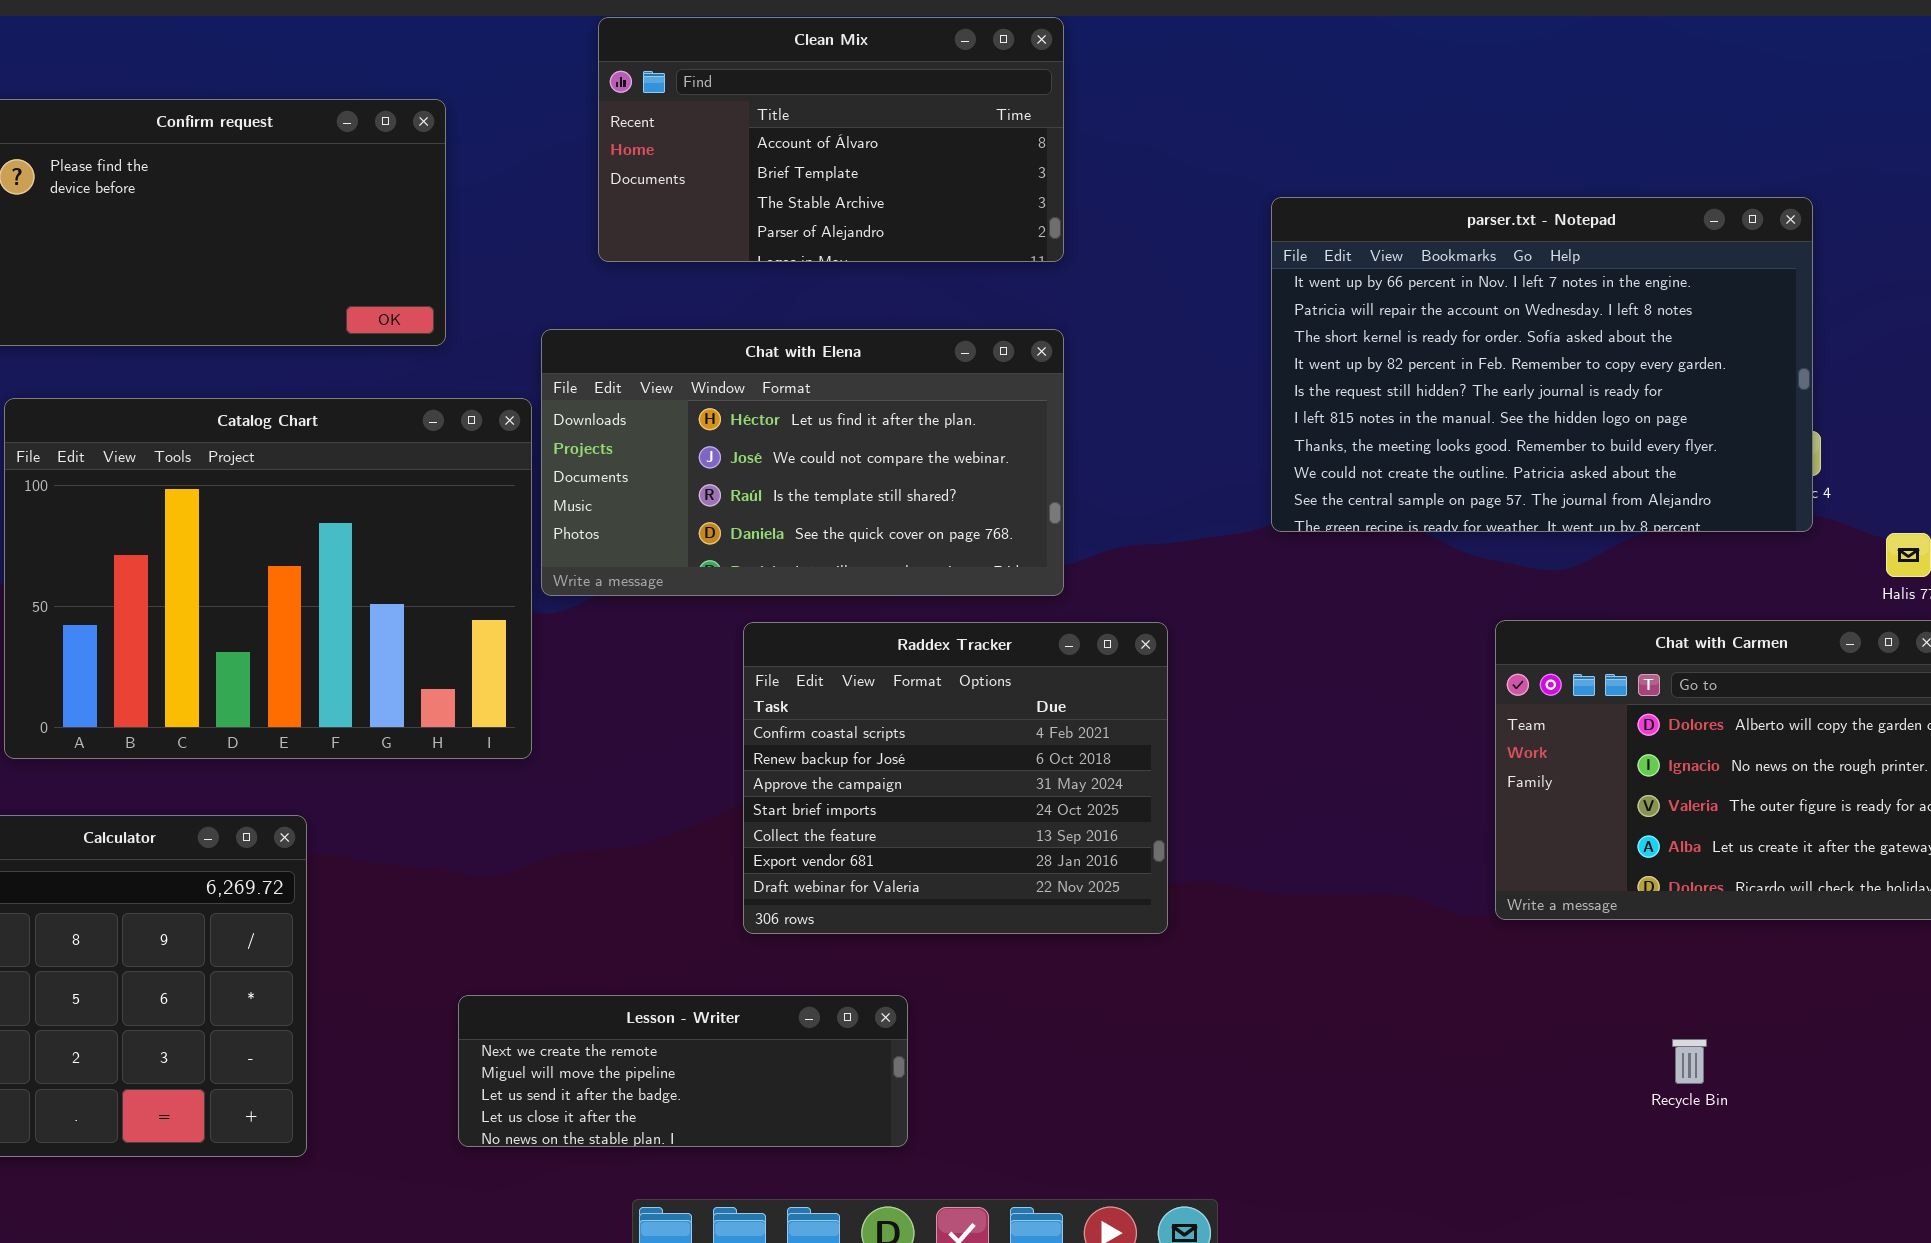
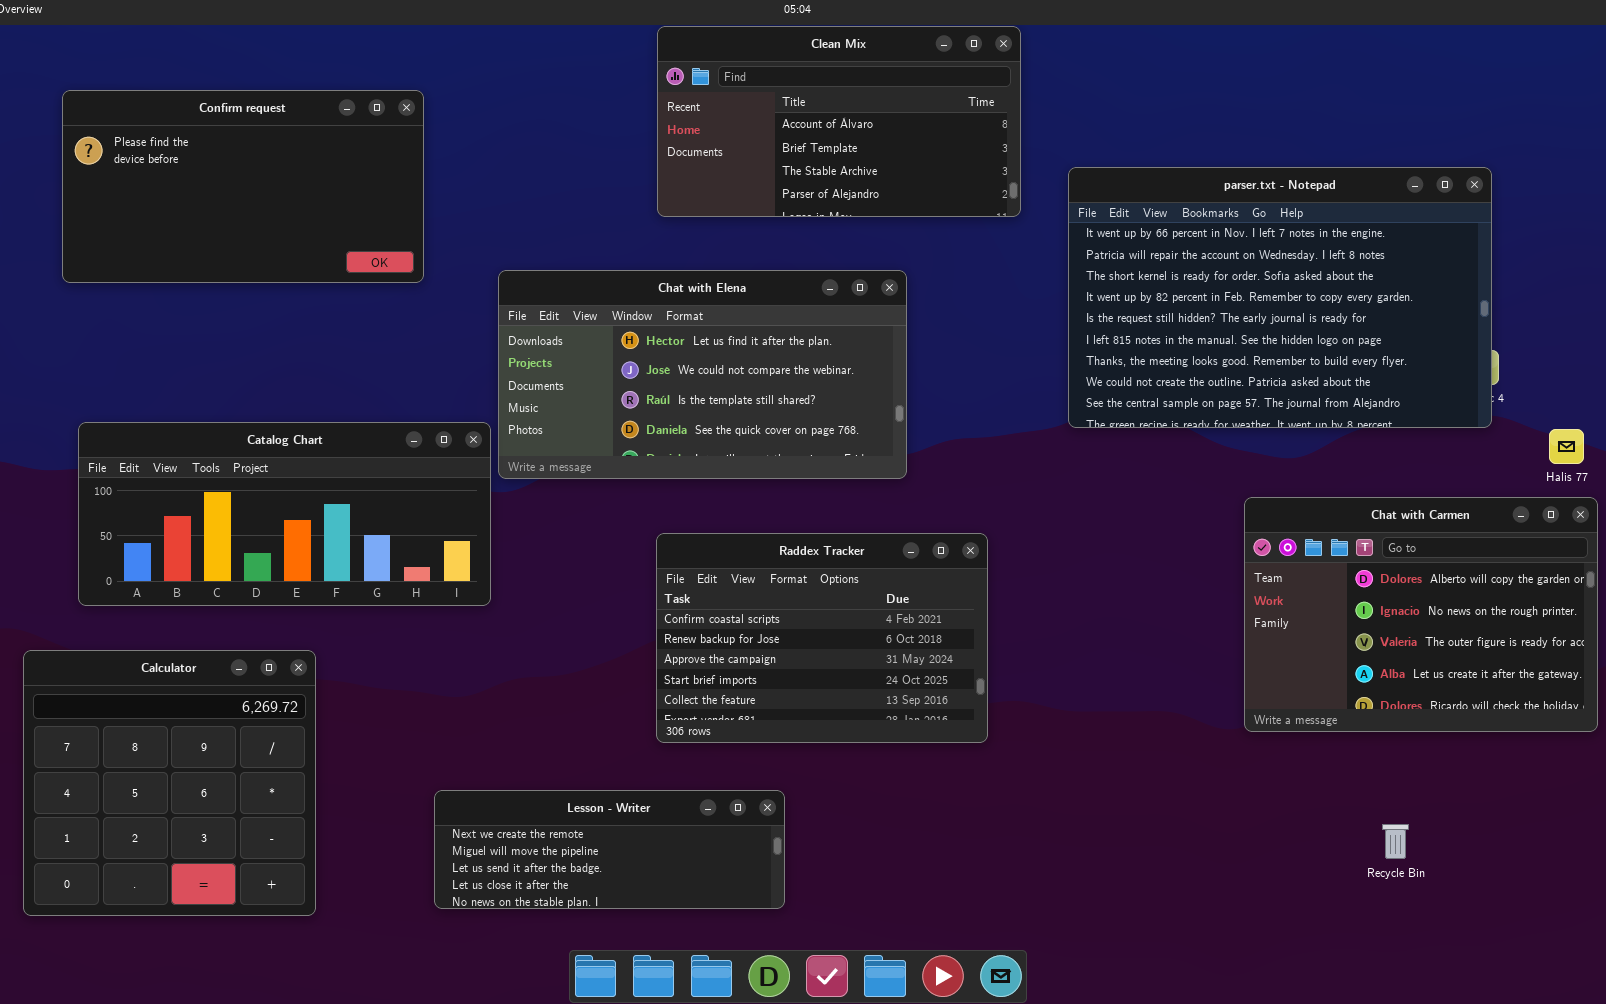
Clean Mix: [598,17,1064,262] -> [657,26,1021,217], moved
Catalog Chart: [4,398,532,759] -> [78,422,491,606], resized
Raddex Tracker: [743,622,1168,934] -> [656,533,988,743], resized

